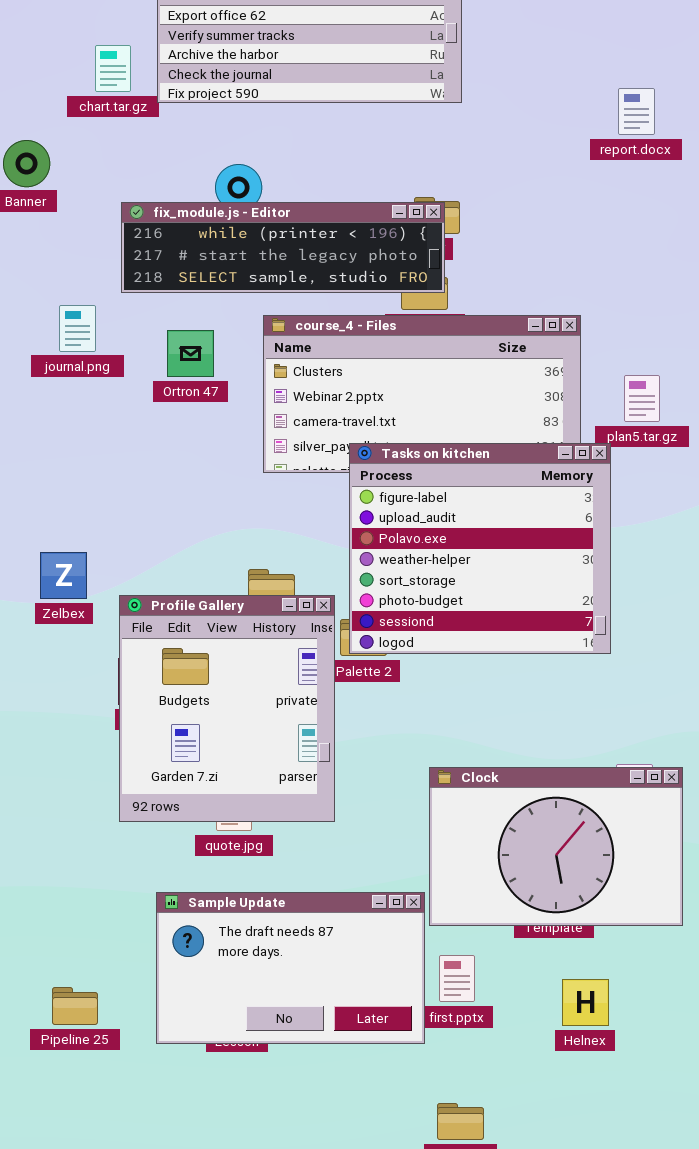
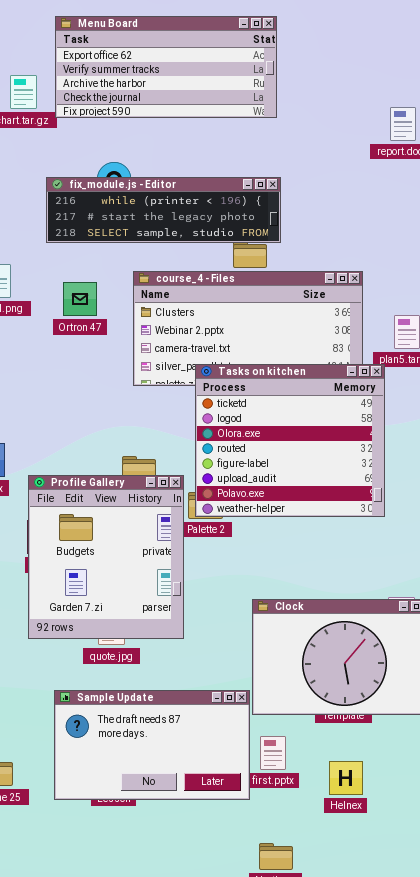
fix_module.js - Editor: [121,202,445,293] -> [46,177,281,243], moved
Tasks on kitchen: [349,443,611,654] -> [195,364,385,517], scrolled up 4 rows
Helnex: [562,979,609,1026] -> [329,761,363,795], moved

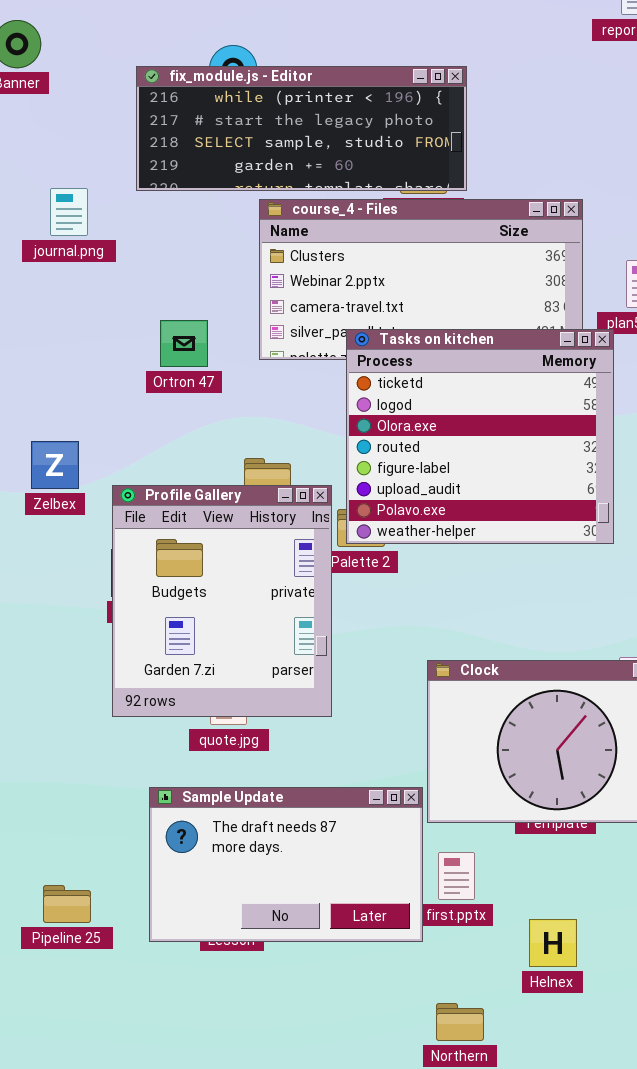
fix_module.js - Editor: [46,177,281,243] -> [136,66,467,191], resized
Ortron 47: [63,282,97,316] -> [160,320,208,367], moved
Helnex: [329,761,363,795] -> [529,919,577,967], moved

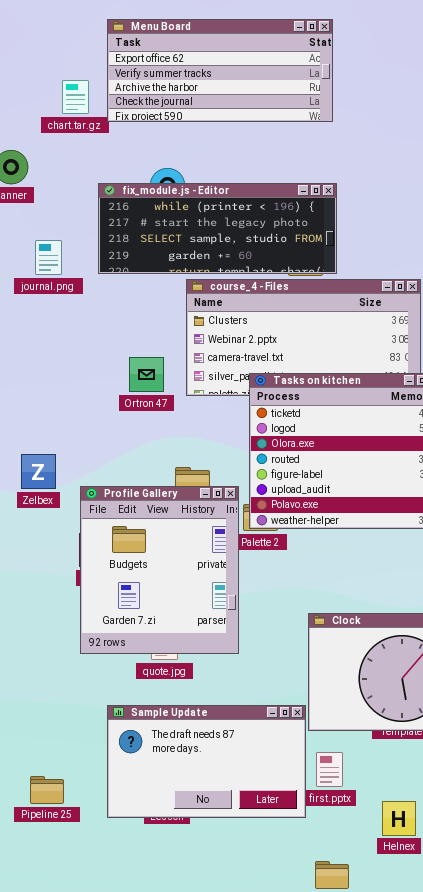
journal.png: [50,188,88,236] -> [35,240,62,275], moved
Ortron 47: [160,320,208,367] -> [129,357,164,392], moved

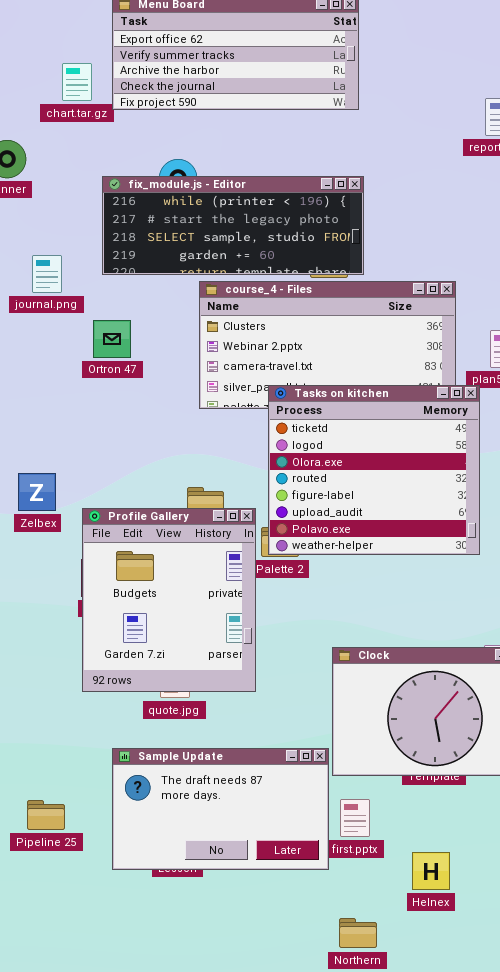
journal.png: [35,240,62,275] -> [32,255,62,293], moved
Ortron 47: [129,357,164,392] -> [93,320,131,358], moved
Pipeline 25: [30,776,64,804] -> [27,800,65,830], moved

